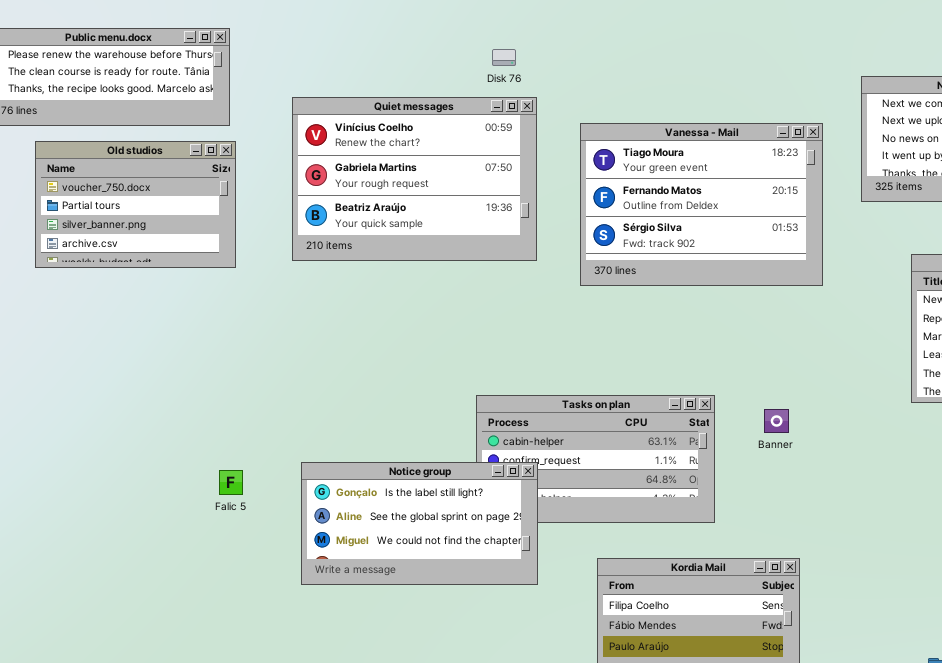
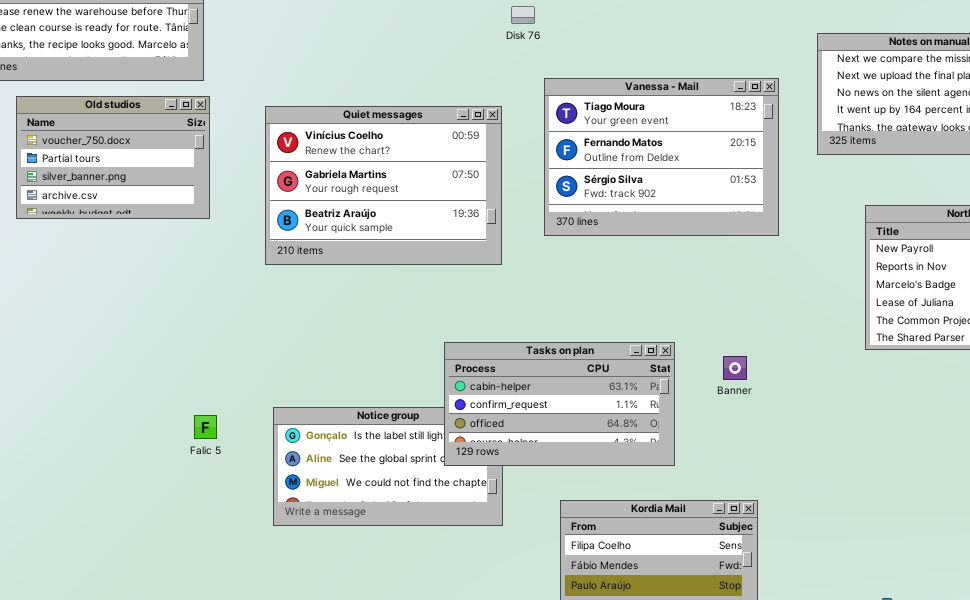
Disk 76: [492,49,516,66] -> [511,6,535,24], moved
Quiet messages: [292,97,537,261] -> [265,106,502,265], moved
Tasks on plan: [476,395,715,523] -> [444,342,675,466], raised

